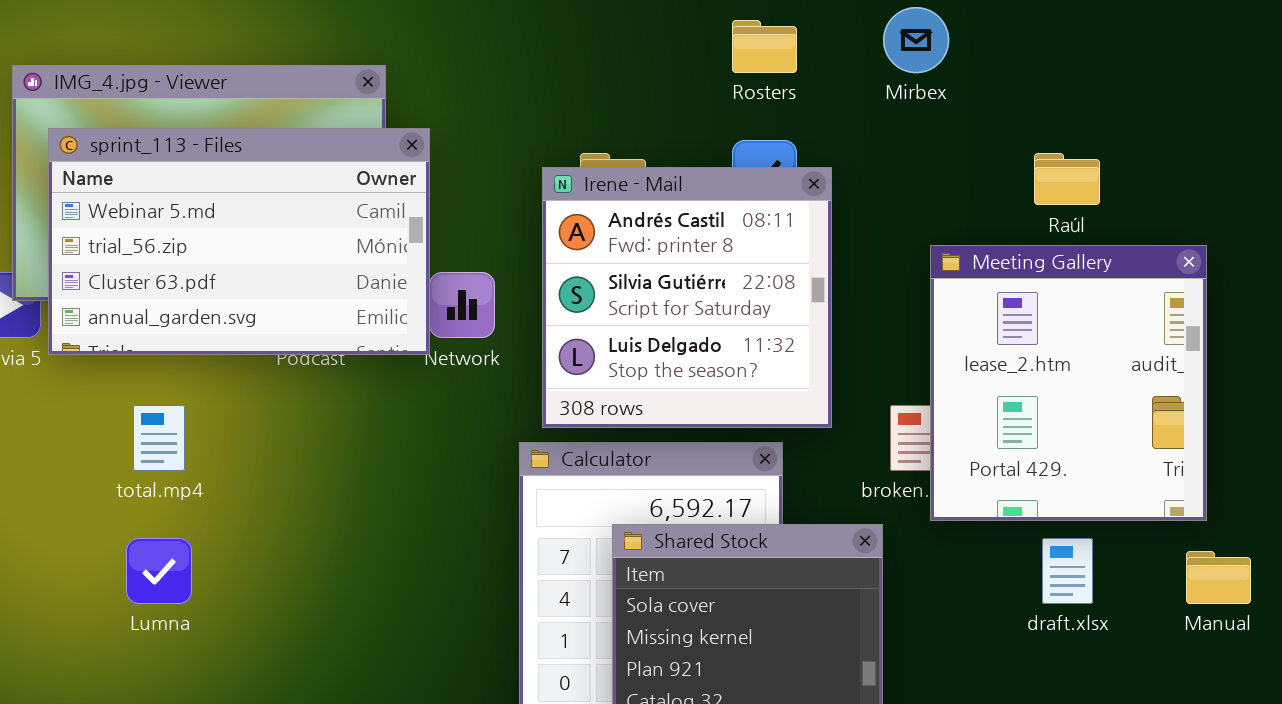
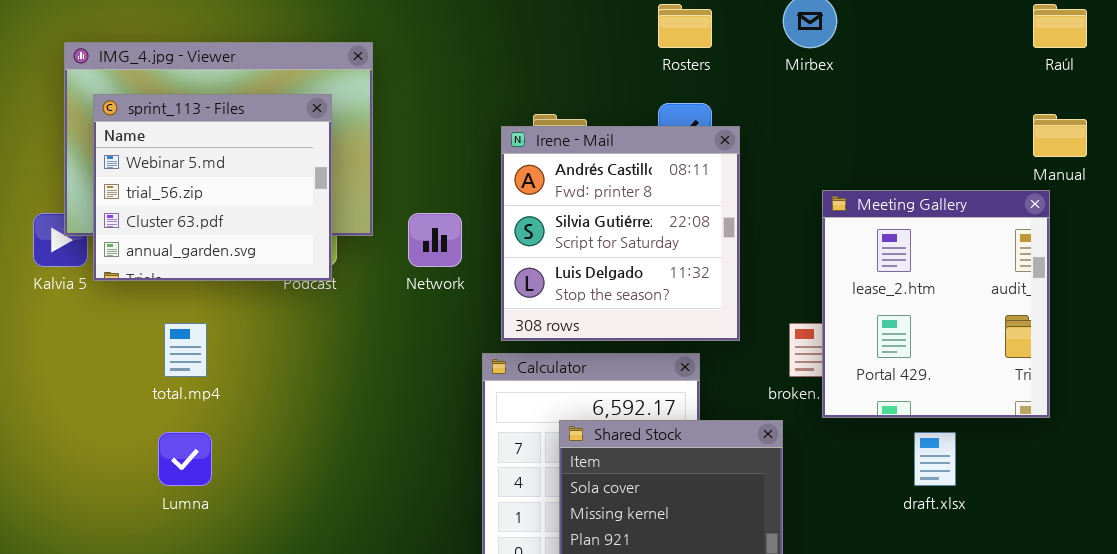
sprint_113 - Files: [48,128,430,355] -> [93,94,332,281], resized
Raúl: [1034,153,1100,205] -> [1033,4,1087,48], moved
Manual: [1186,551,1251,604] -> [1033,114,1087,157], moved

